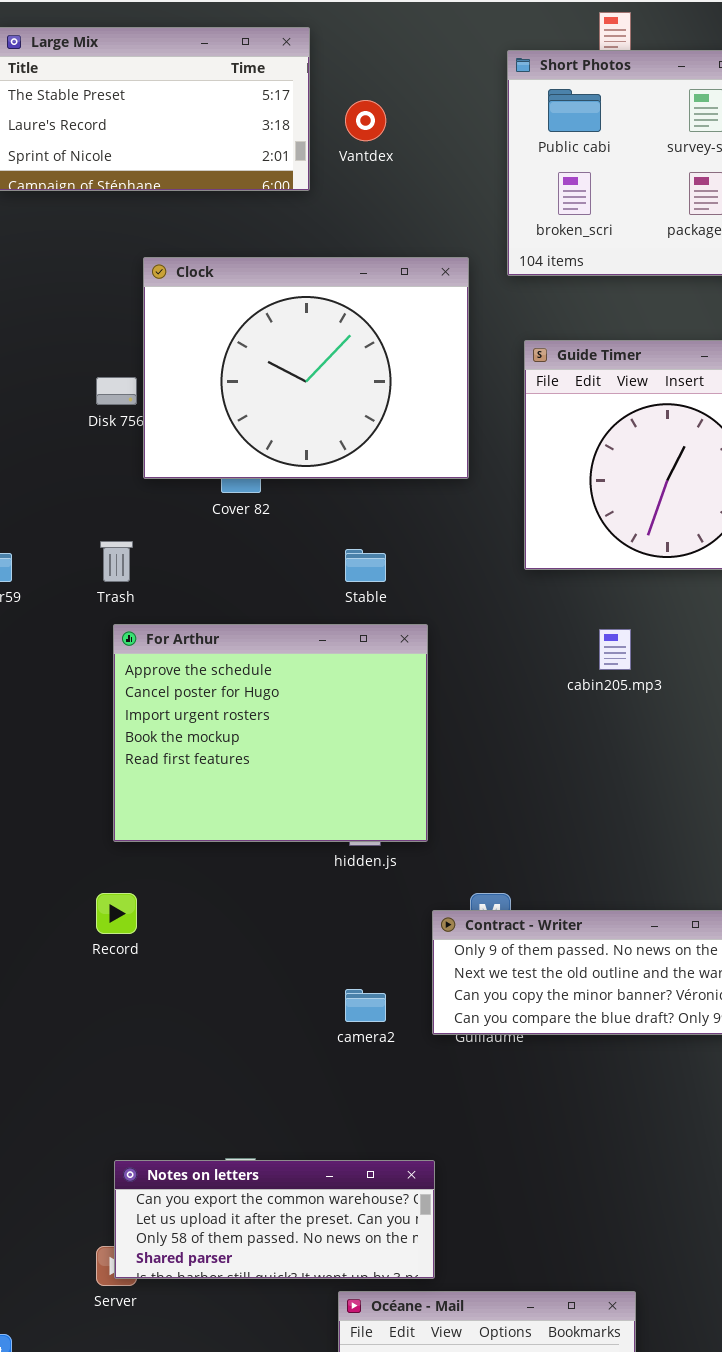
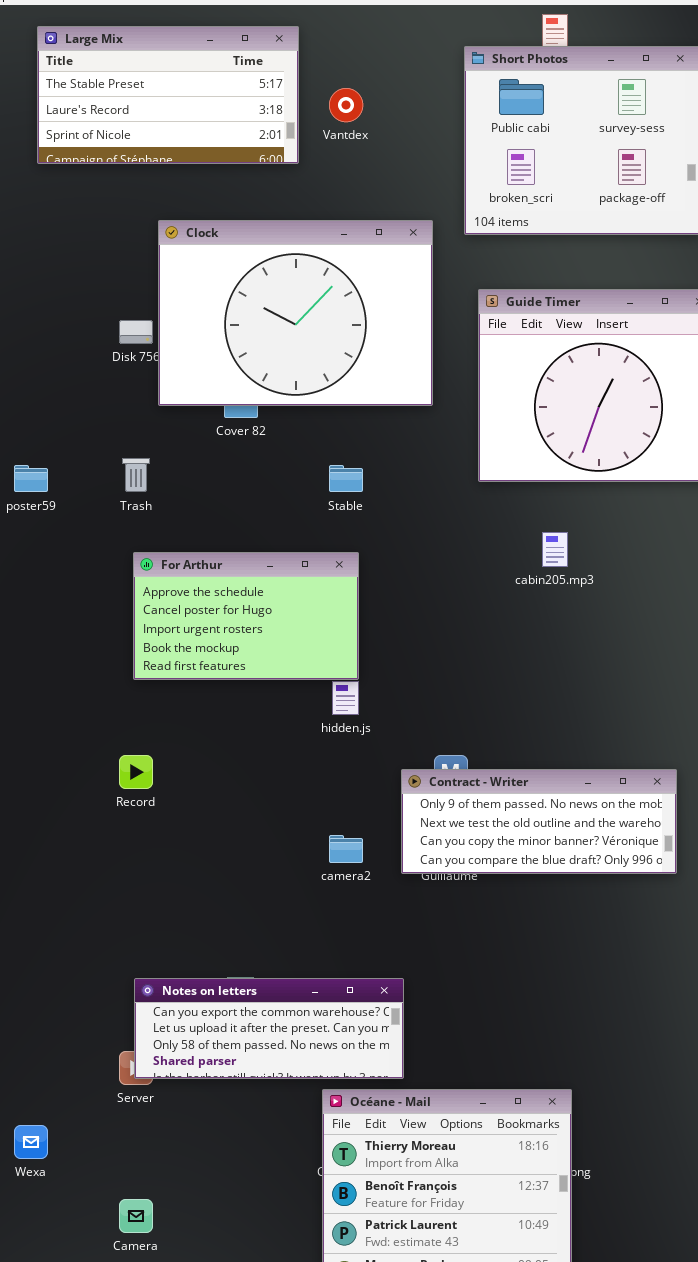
For Arthur: [113,624,428,842] -> [133,552,359,680], moved, resized

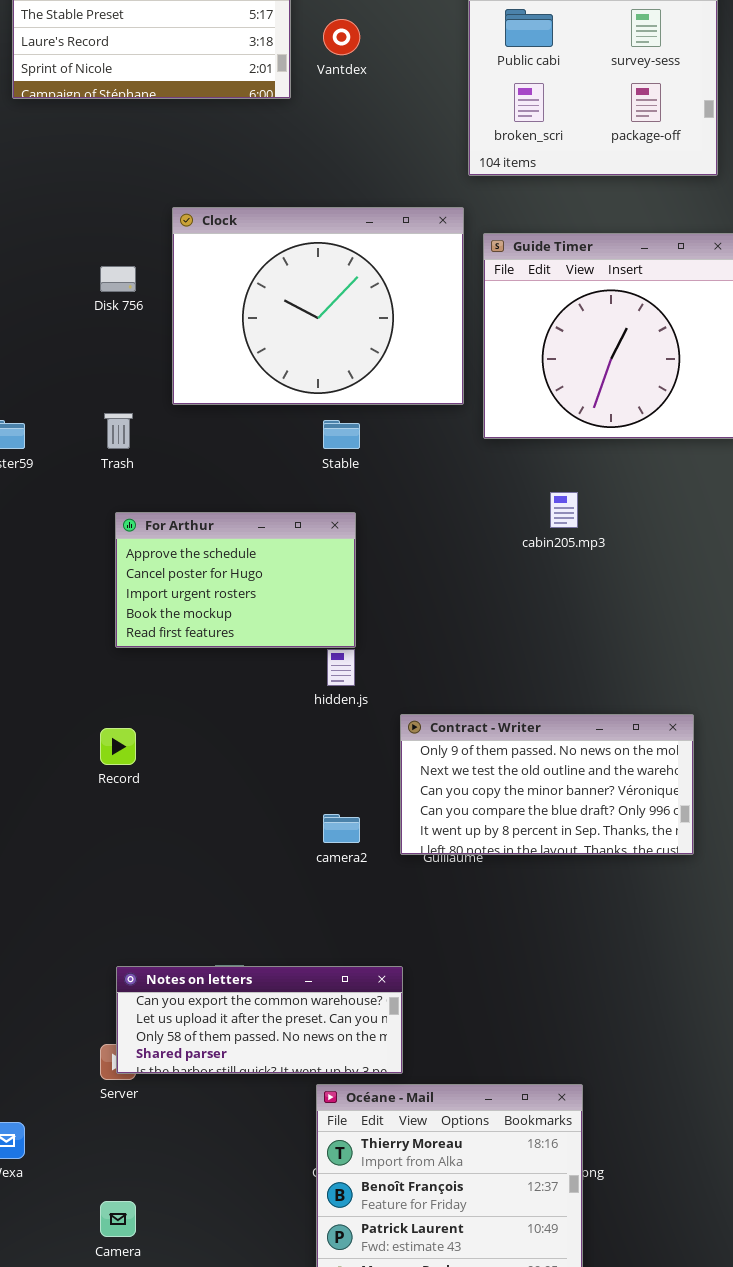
Clock: [158,220,433,406] -> [172,207,464,405], moved
Contract - Writer: [401,769,677,874] -> [400,714,694,855], resized

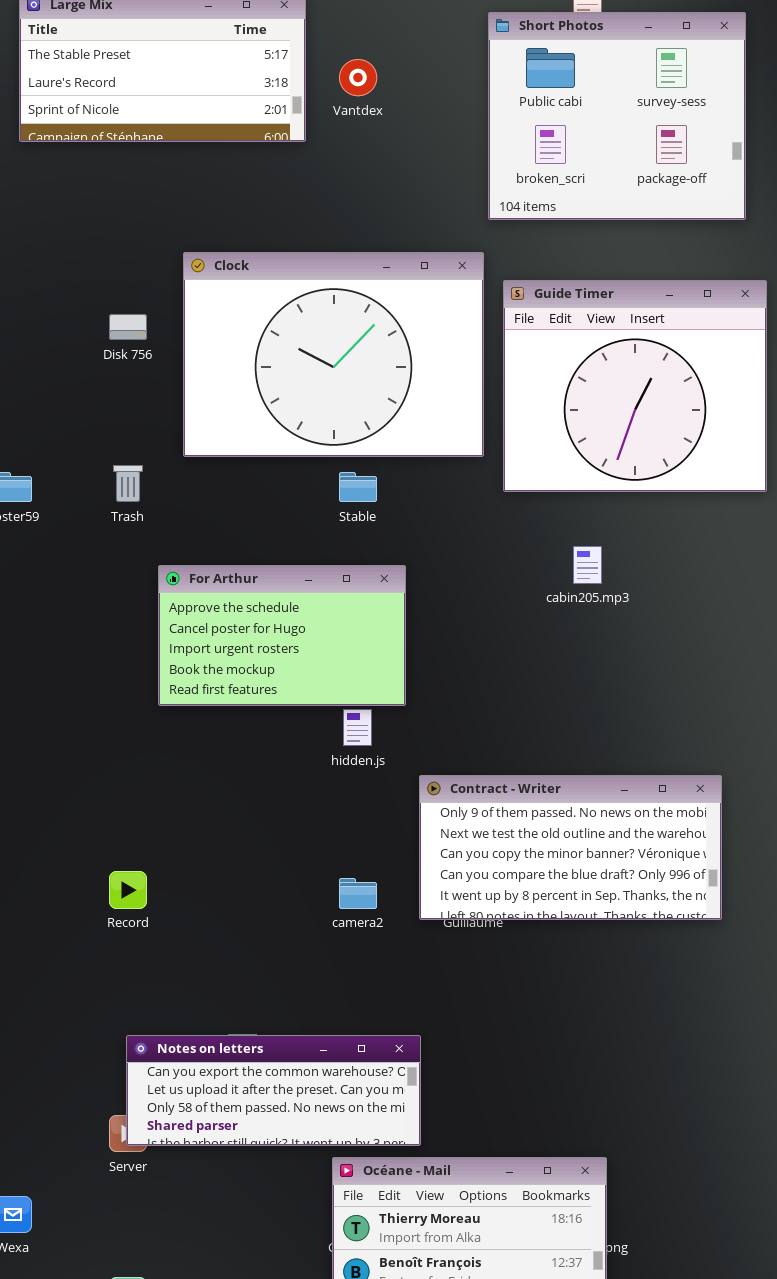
For Arthur: [115,512,356,648] -> [158,565,406,706], moved
Record: [100,728,136,765] -> [109,871,147,909], moved

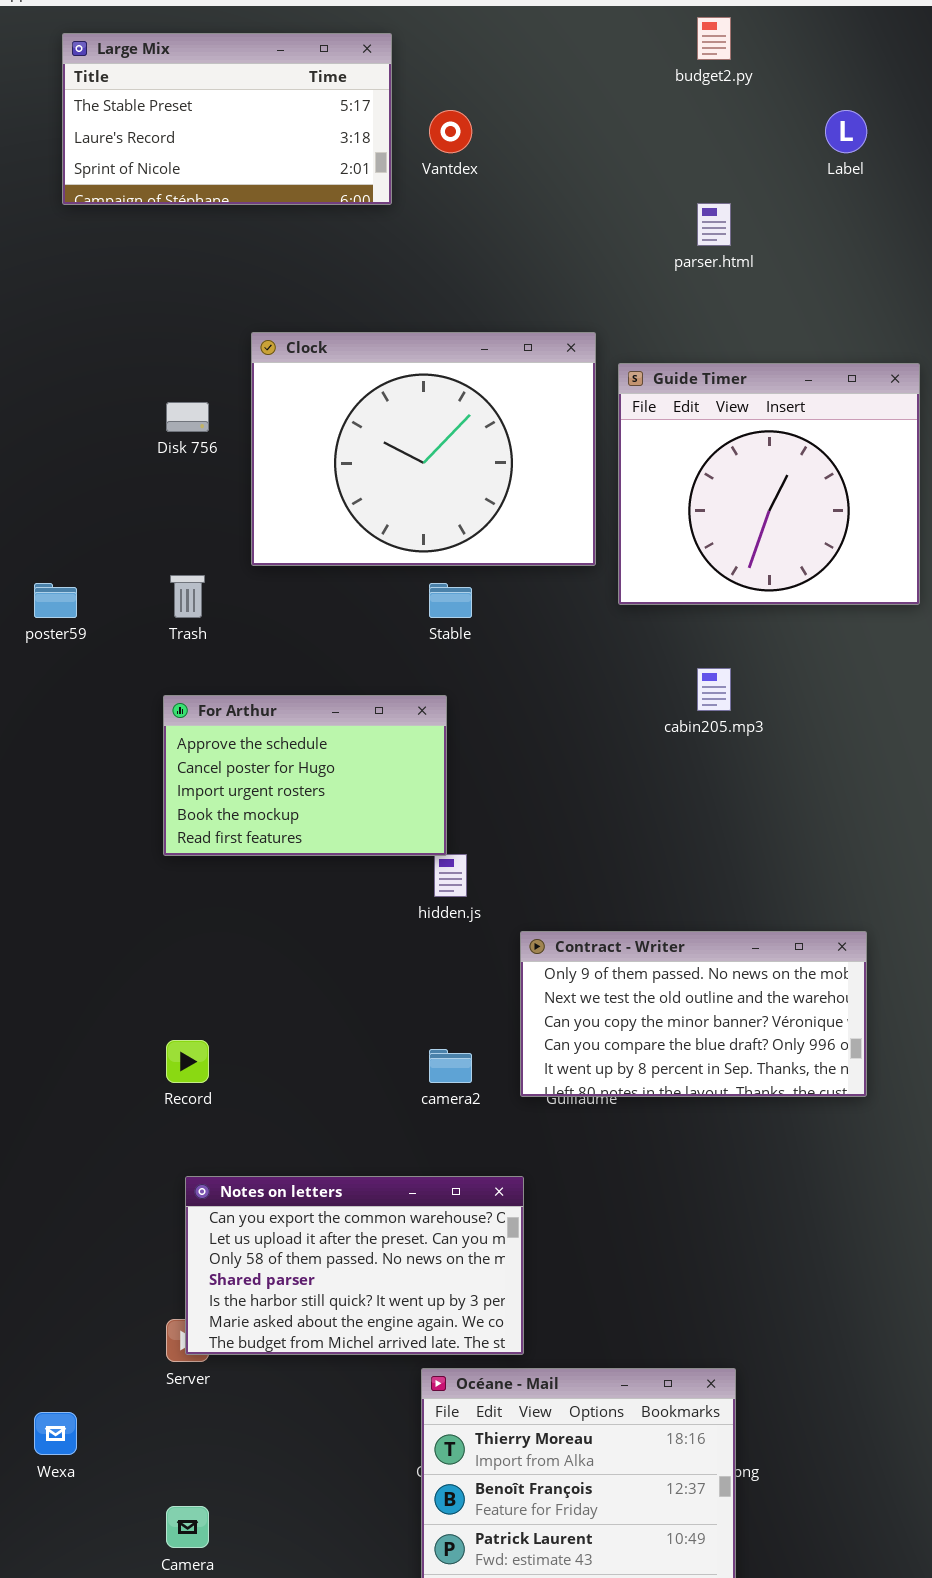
Short Photos: [488,12,746,220] -> none, closed
For Arthur: [158,565,406,706] -> [163,695,447,856], moved
Notes on letters: [126,1035,421,1146] -> [185,1176,524,1355], resized

